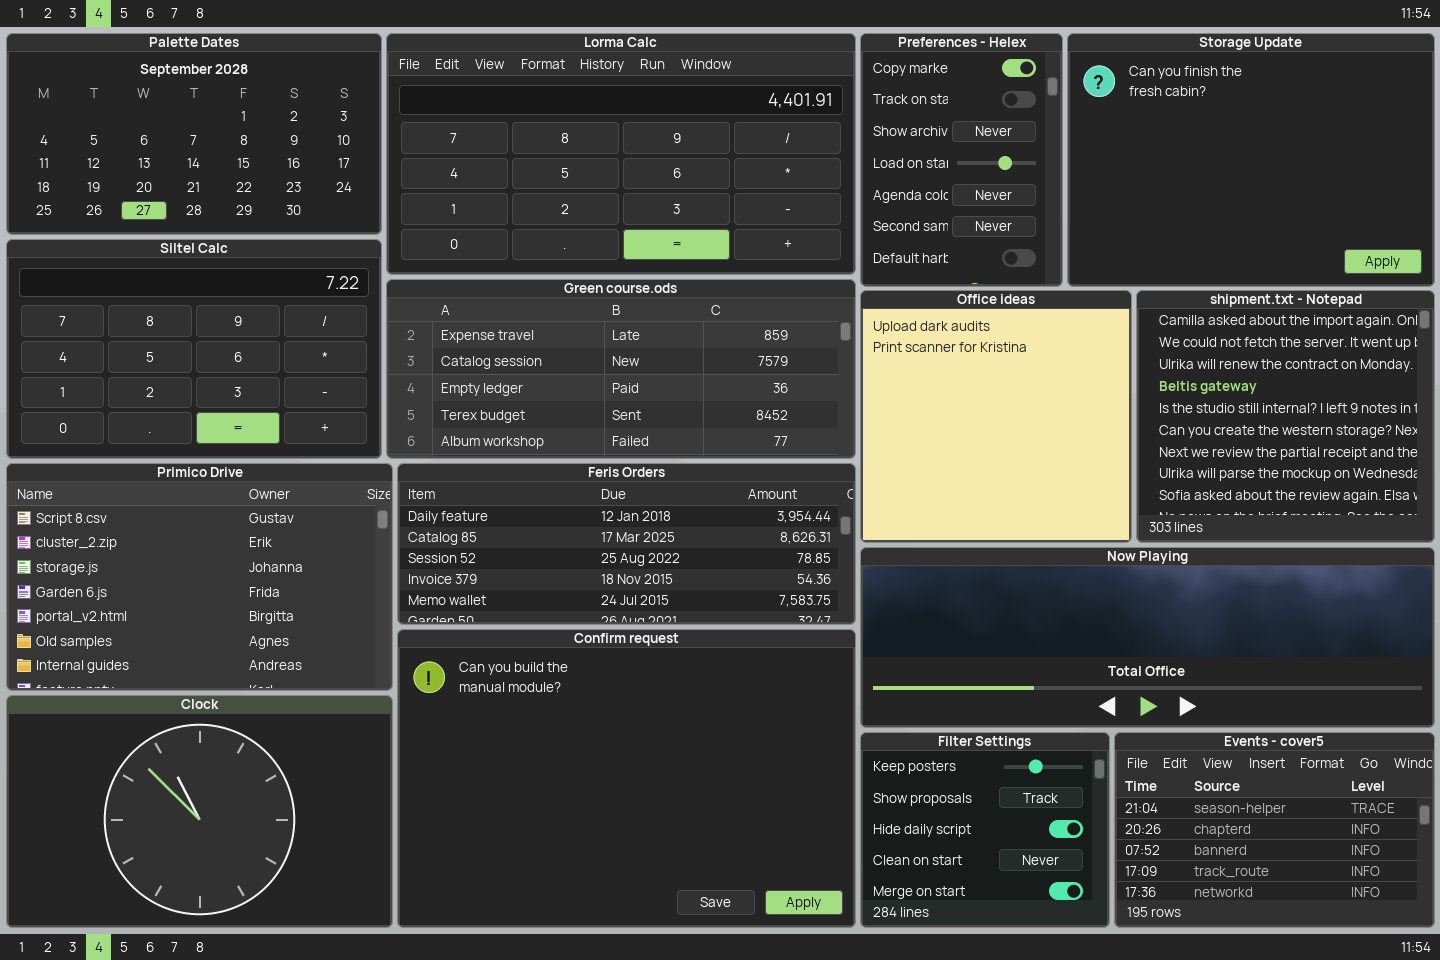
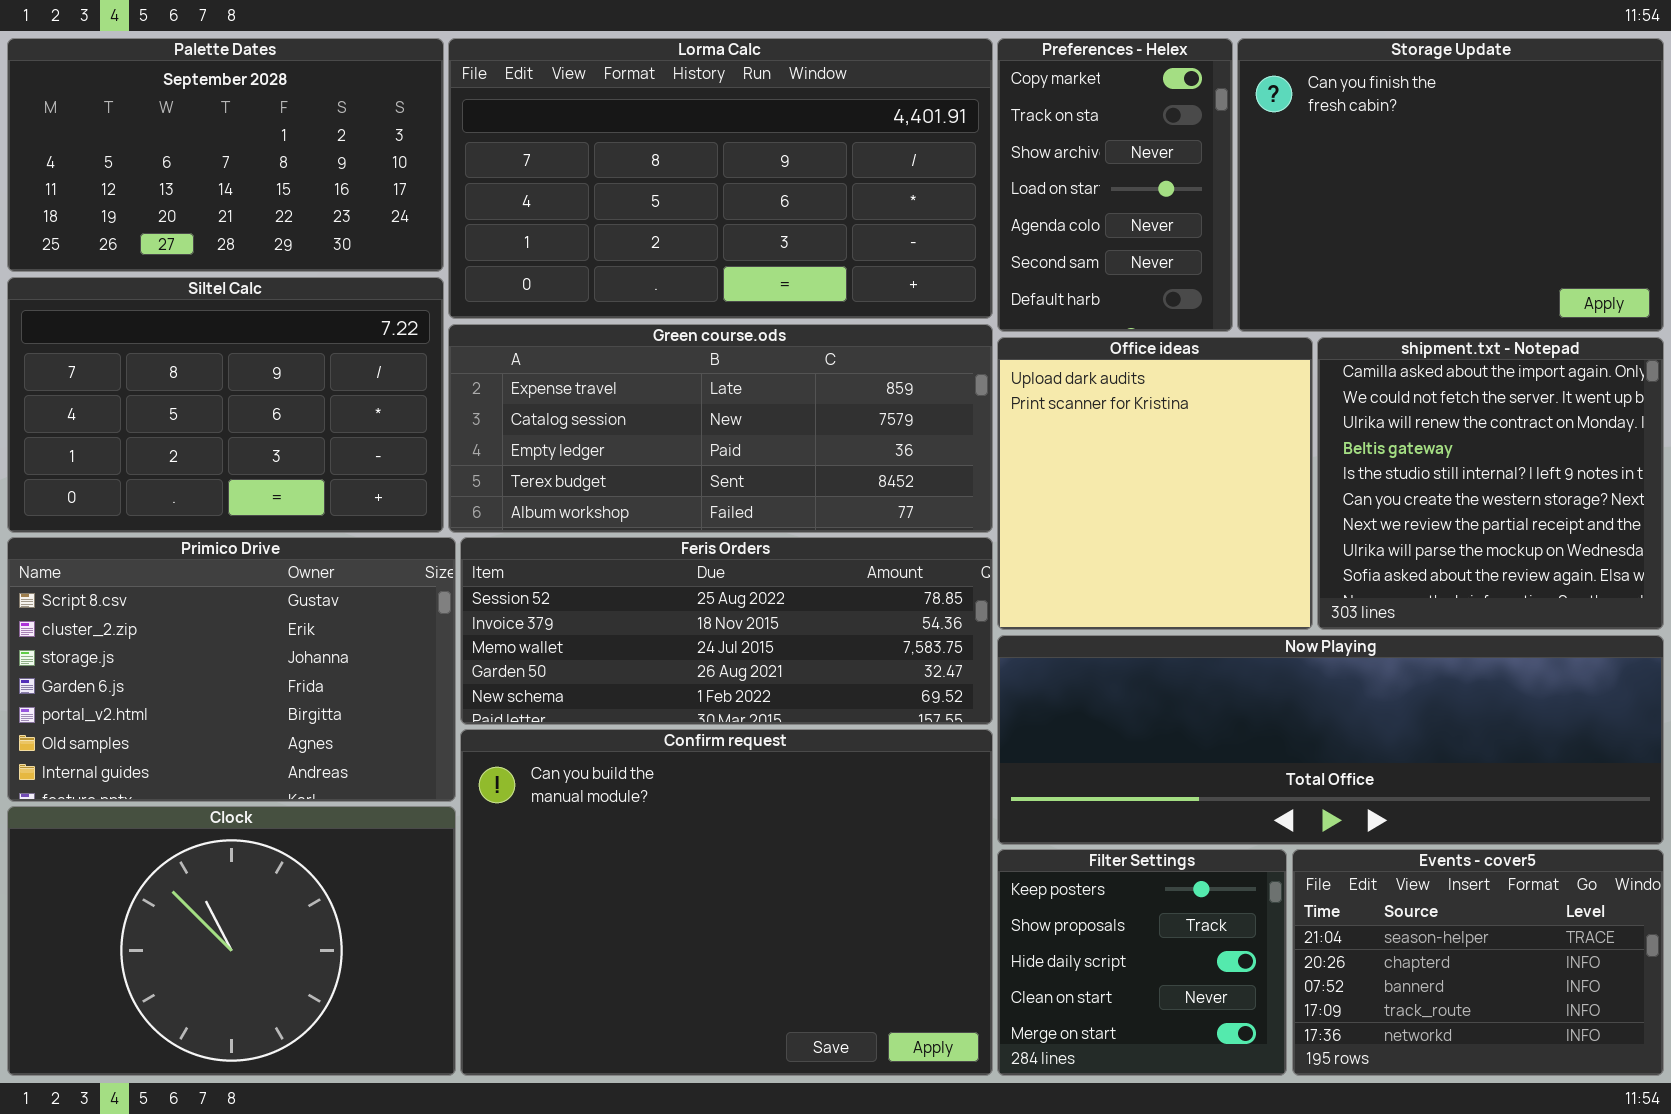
Feris Orders: [397,463,856,625] -> [460,537,993,725], scrolled down 2 rows

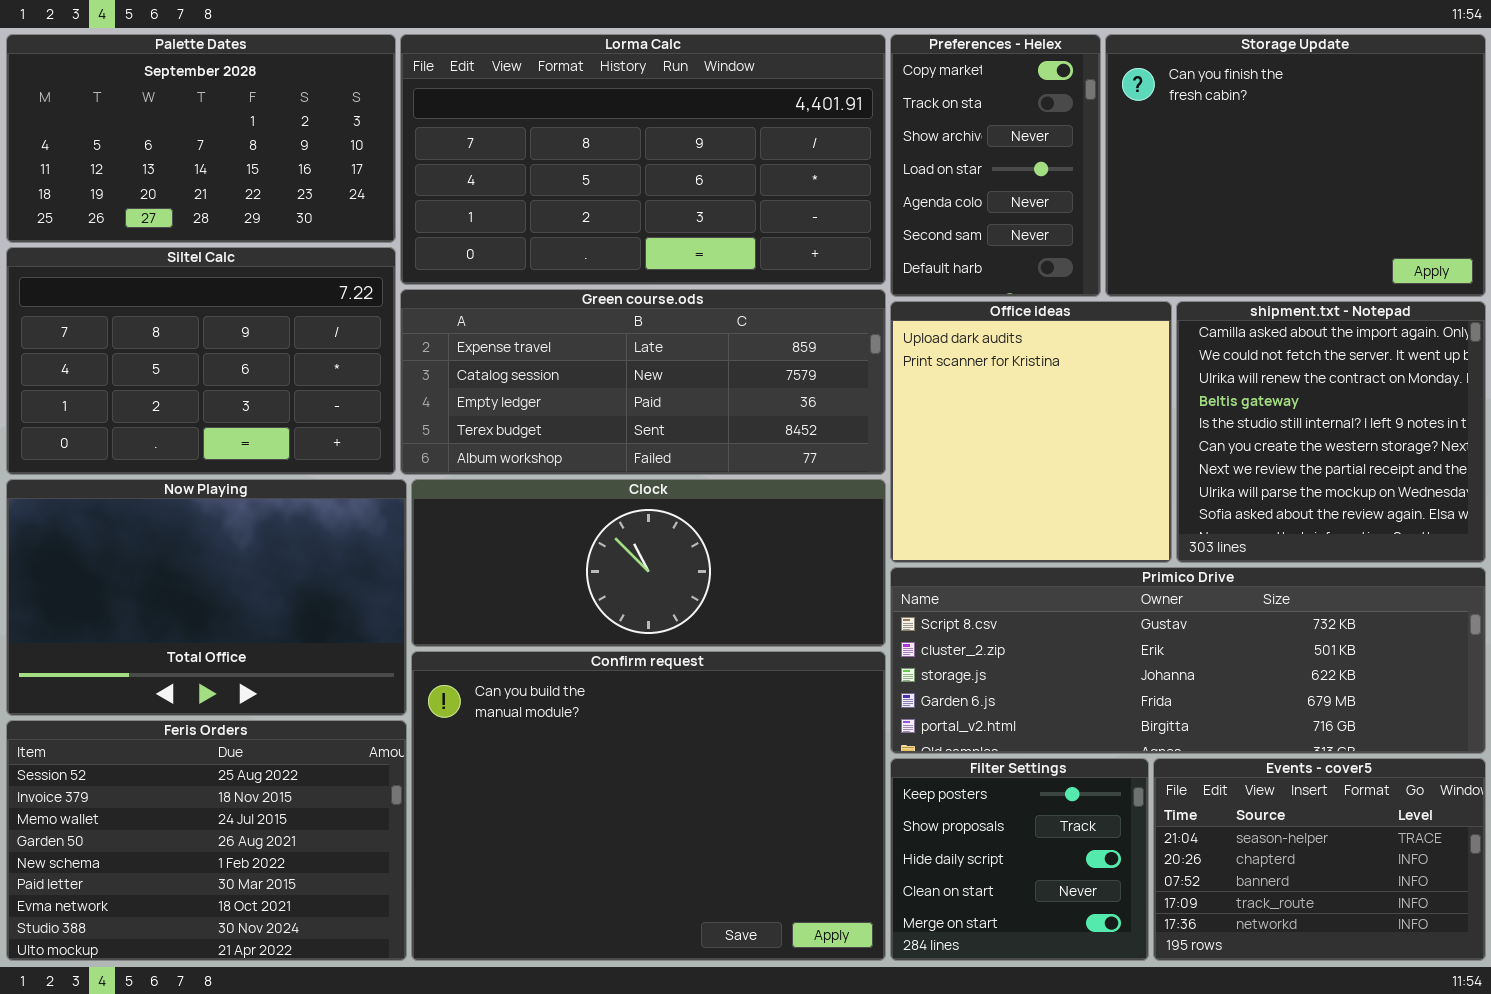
Primico Drive: [7,537,456,802] -> [890,567,1486,754], moved, resized
Feris Orders: [460,537,993,725] -> [6,720,407,961], moved, resized
Now Playing: [997,635,1664,845] -> [6,479,407,716], moved, resized
Clock: [7,806,456,1076] -> [411,479,886,647], moved, resized

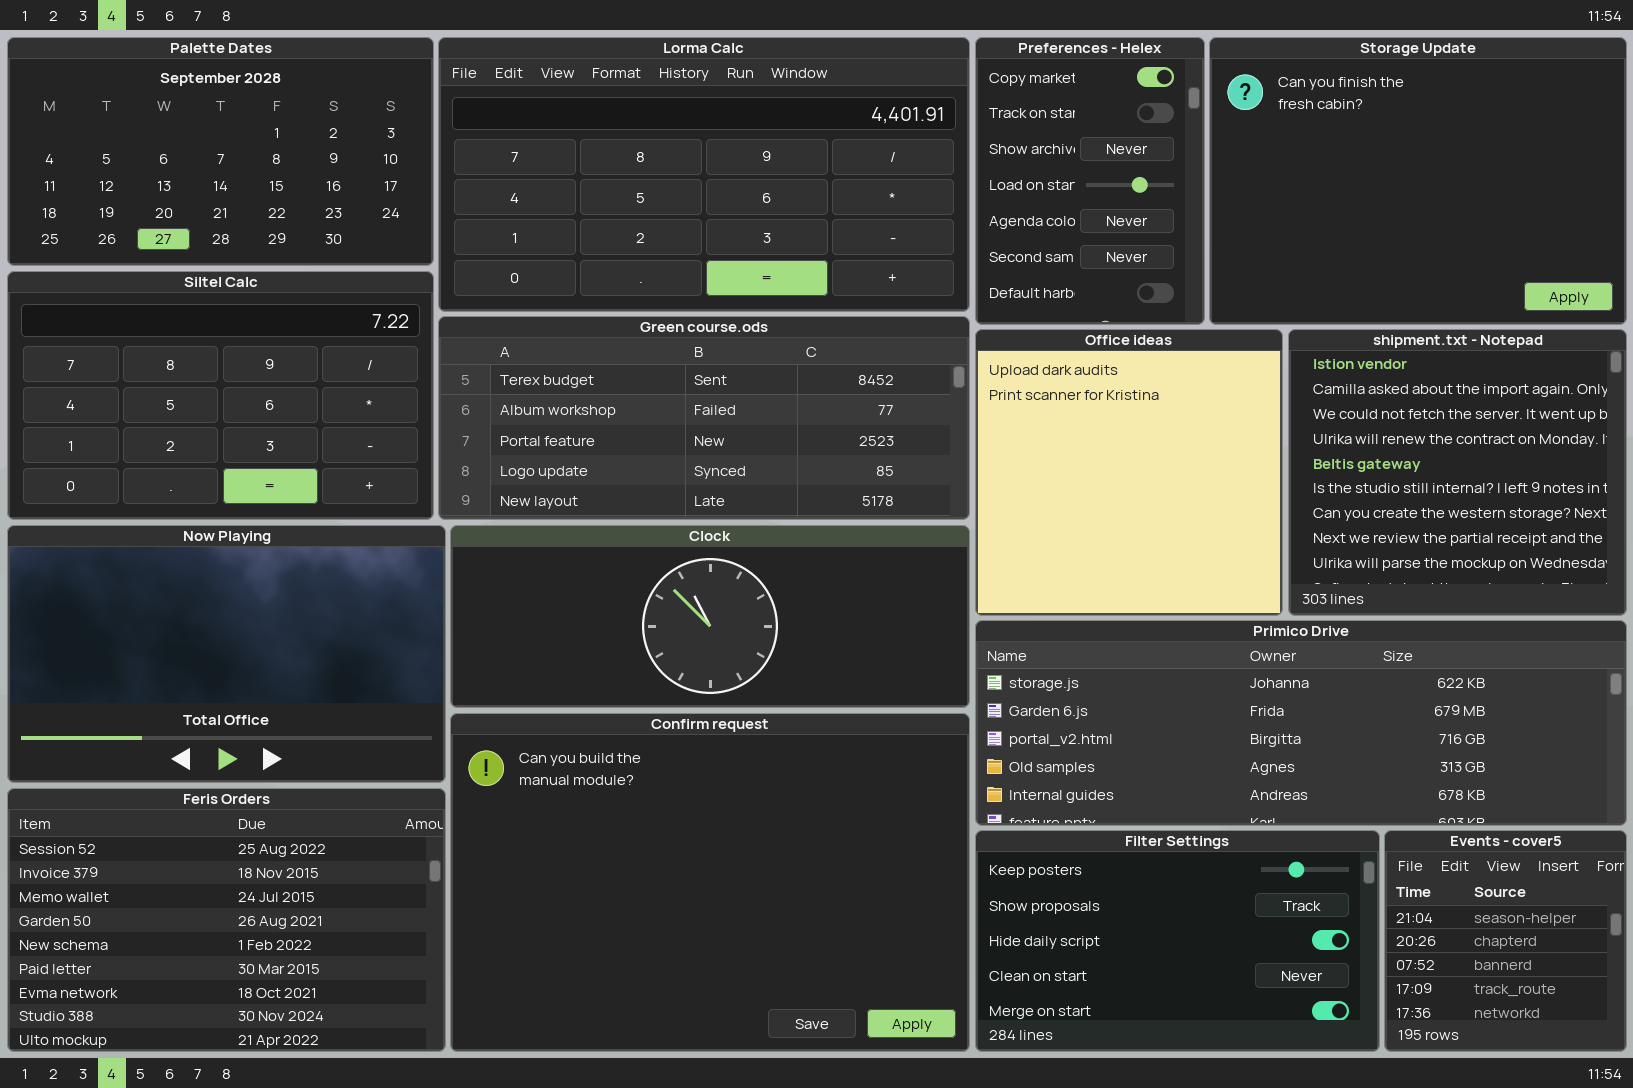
Green course.ods: [400,289,886,475] -> [438,316,970,520], scrolled down 3 rows
shipment.txt - Notepad: [1176,301,1486,563] -> [1288,329,1627,616], scrolled up 1 row
Primico Drive: [890,567,1486,754] -> [975,620,1627,826], scrolled down 2 rows
Filter Settings: [890,758,1149,961] -> [975,830,1380,1052], resized
Events - cover5: [1153,758,1486,961] -> [1384,830,1627,1052], resized

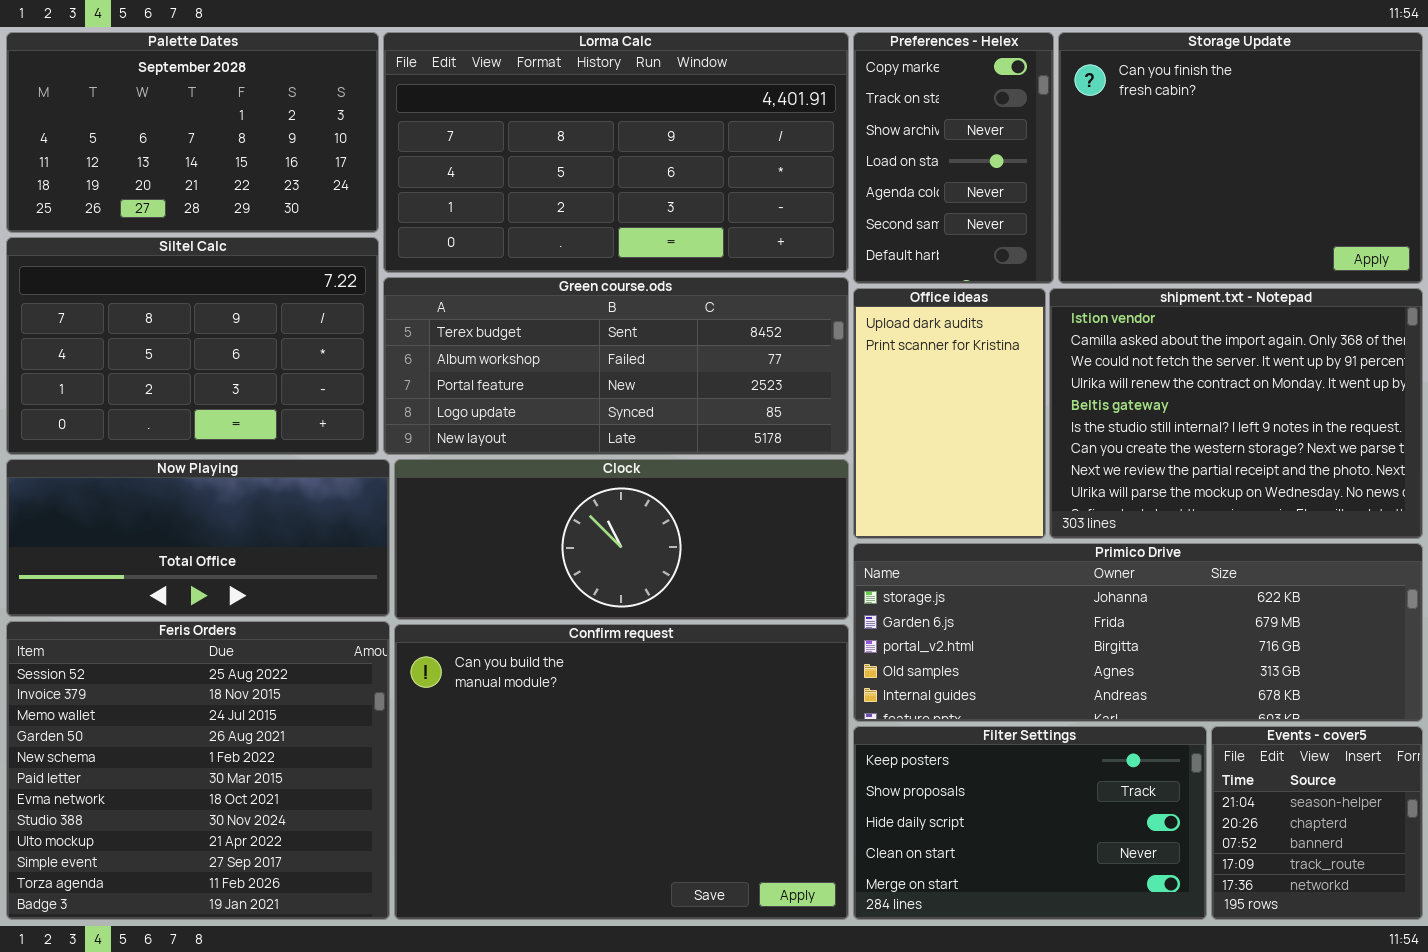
Office ideas: [975,329,1283,616] -> [853,288,1046,539], resized
shipment.txt - Notepad: [1288,329,1627,616] -> [1049,288,1423,539], resized
Now Playing: [7,525,446,783] -> [6,459,390,617], resized
Feris Orders: [7,788,446,1052] -> [6,621,390,920], resized

